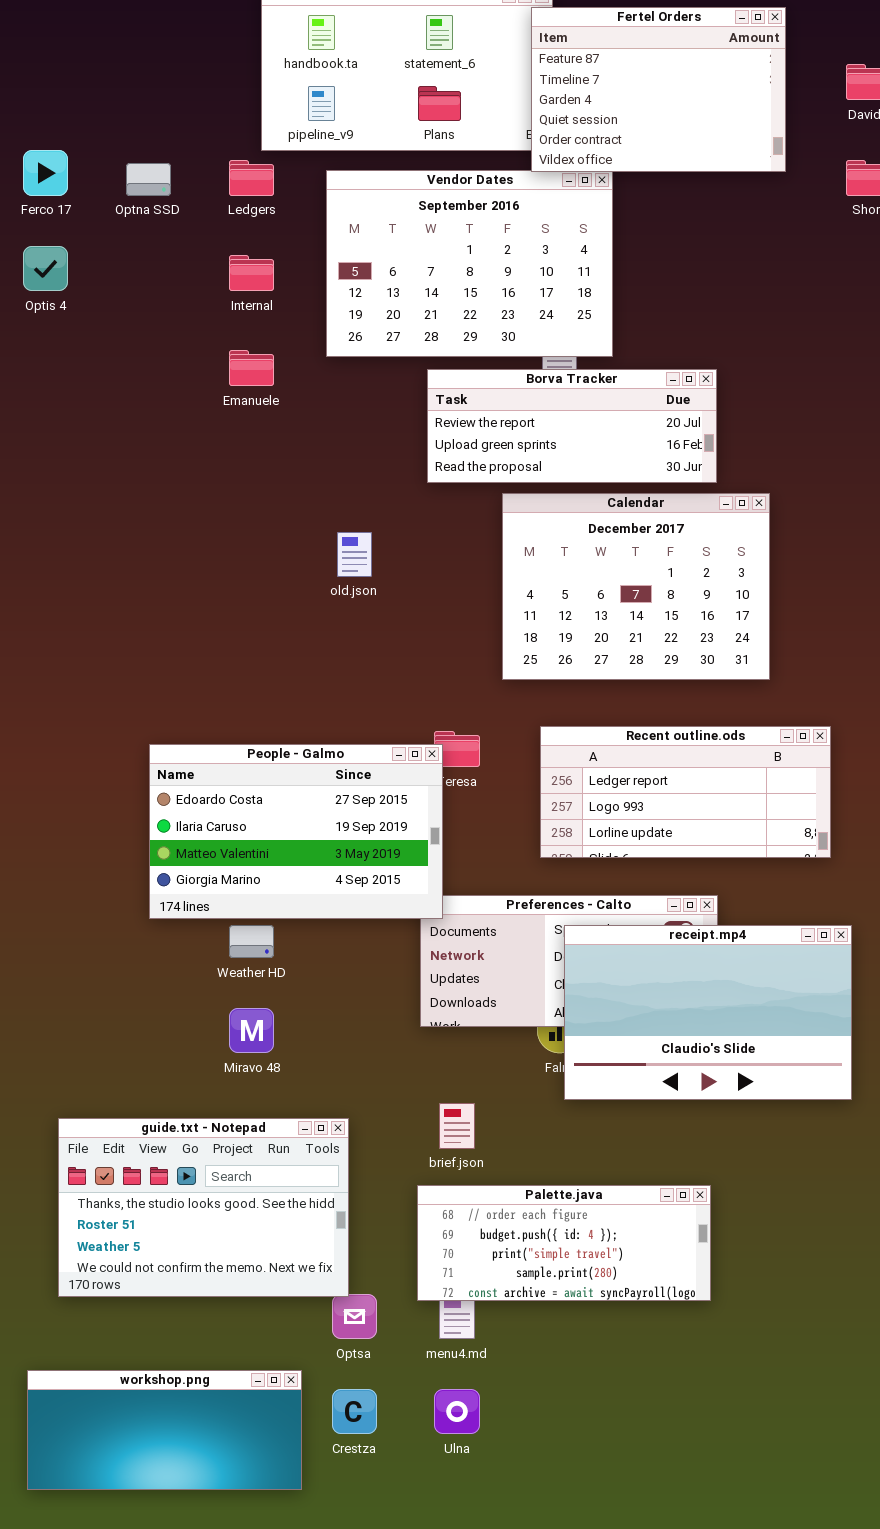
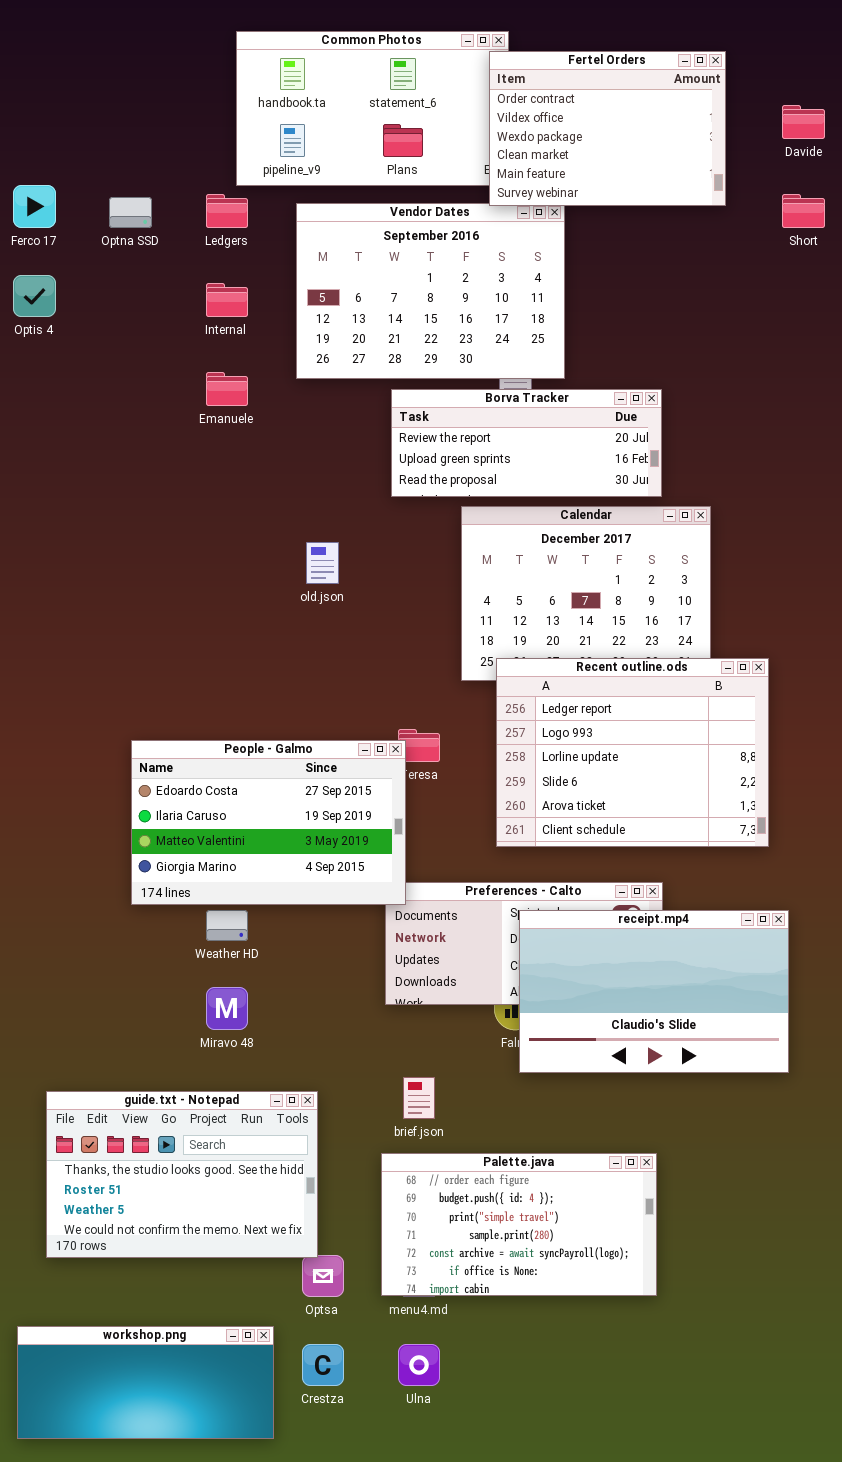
Fertel Orders: [531,7,786,172] -> [489,51,726,206], scrolled down 4 rows
Recent outline.ods: [540,726,831,858] -> [496,658,769,847], resized
Palette.java: [417,1185,711,1301] -> [381,1153,657,1296], resized

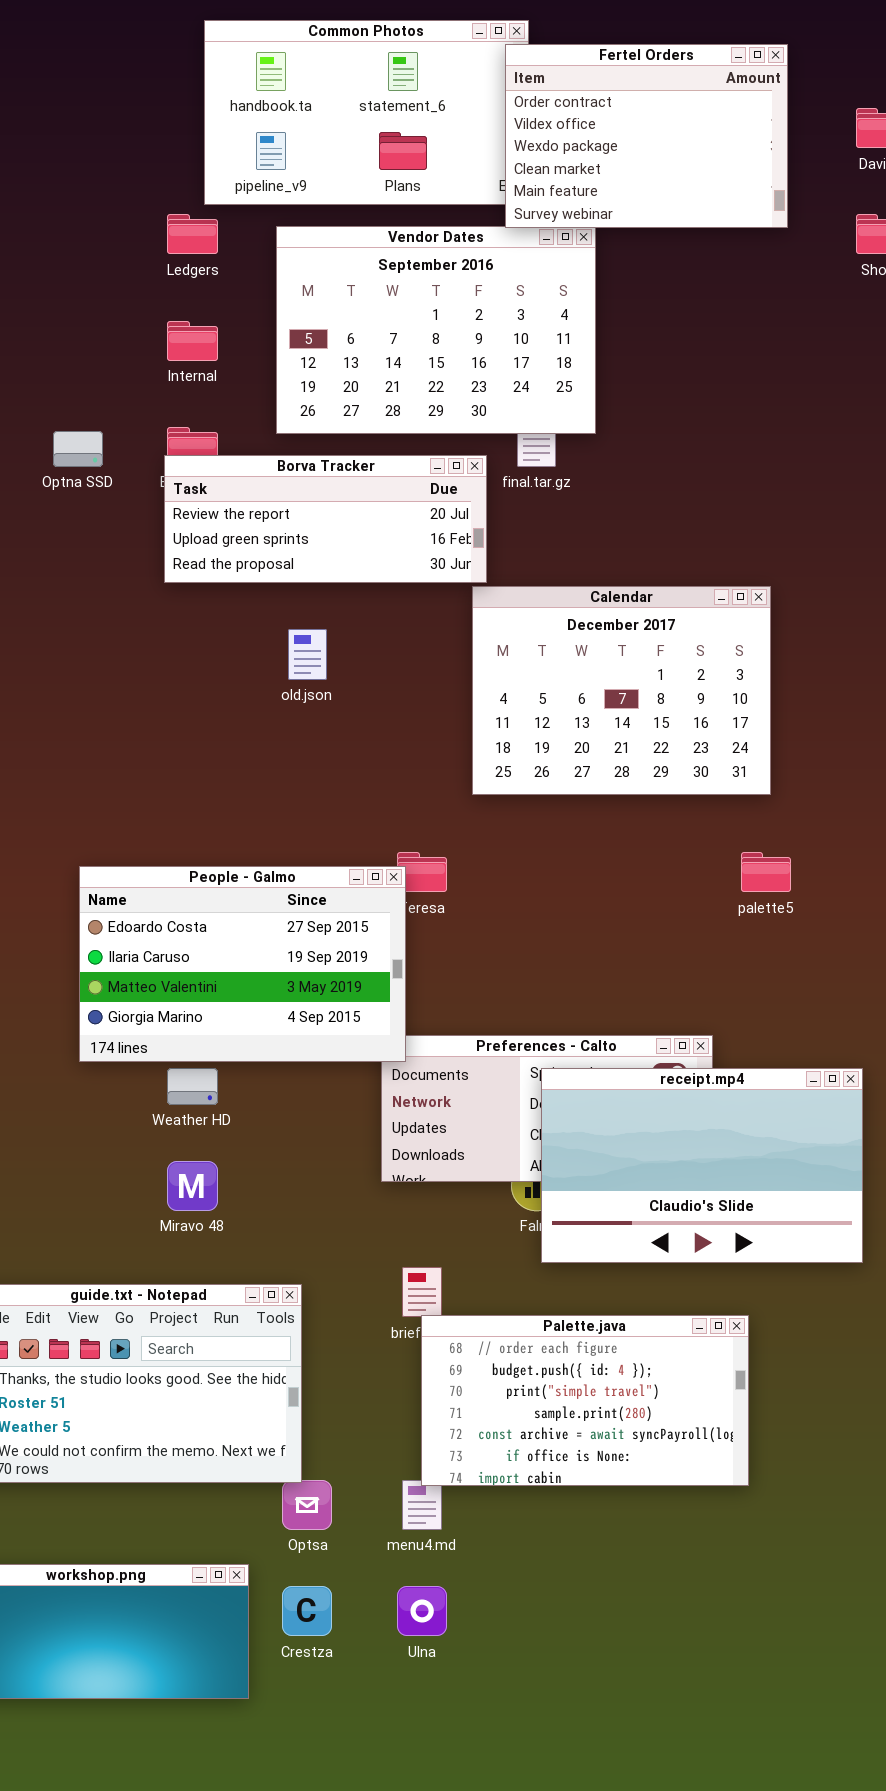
Optna SSD: [109,197,152,228] -> [53,431,103,467], moved
Borva Tracker: [391,389,662,497] -> [164,455,487,583], moved
Recent outline.ods: [496,658,769,847] -> none, closed
Palette.java: [381,1153,657,1296] -> [421,1315,749,1486], moved

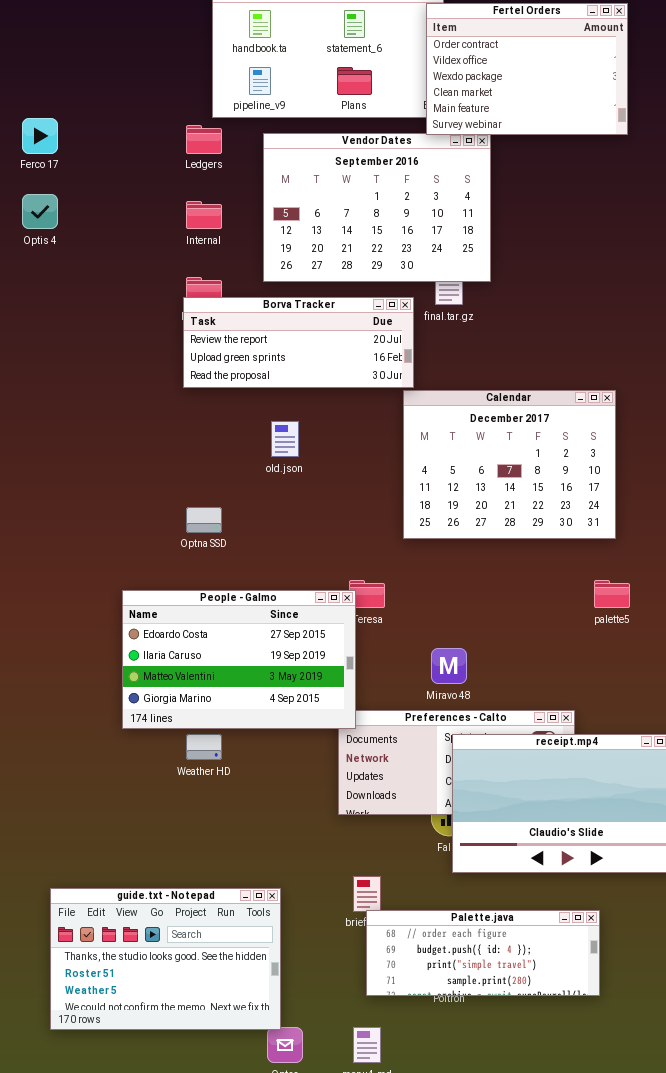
Optna SSD: [53,431,103,467] -> [186,507,222,533], moved
Miravo 48: [167,1161,218,1211] -> [431,648,467,684], moved
Palette.java: [421,1315,749,1486] -> [366,910,600,996], resized

